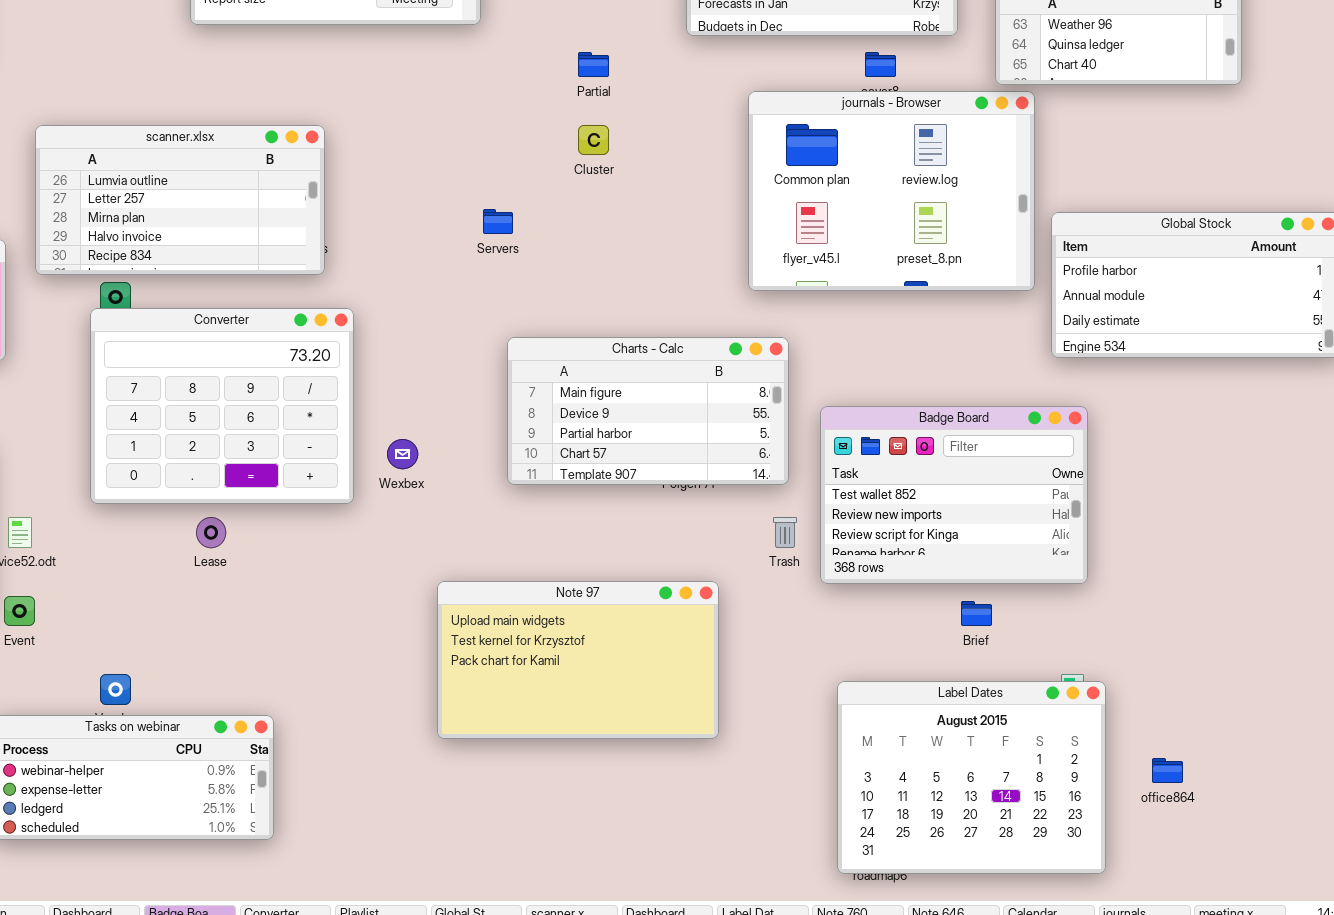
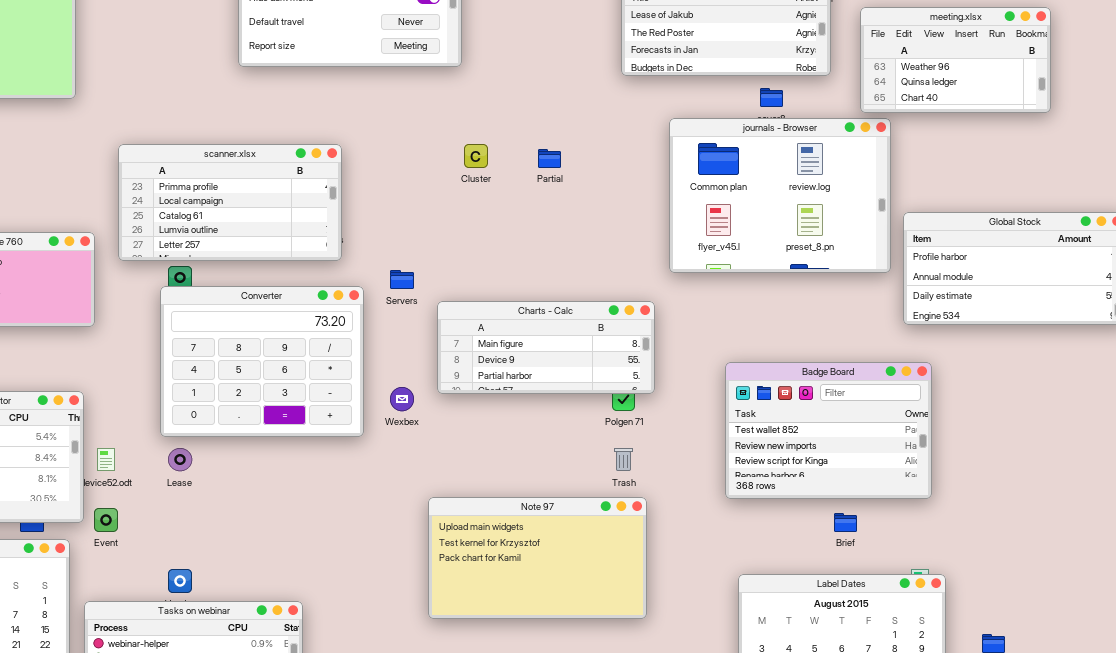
Partial: [578,52,609,77] -> [538,149,561,168], moved
scanner.xlsx: [35,125,325,275] -> [118,144,342,261], scrolled up 3 rows
Cluster: [578,125,609,155] -> [464,144,488,168], moved
Servers: [483,209,513,234] -> [390,270,414,289], moved
Charts - Calc: [507,337,789,485] -> [437,301,655,394], moved, resized
Lease: [196,517,226,548] -> [168,448,192,471], moved
Trash: [773,517,797,548] -> [614,448,633,471], moved

